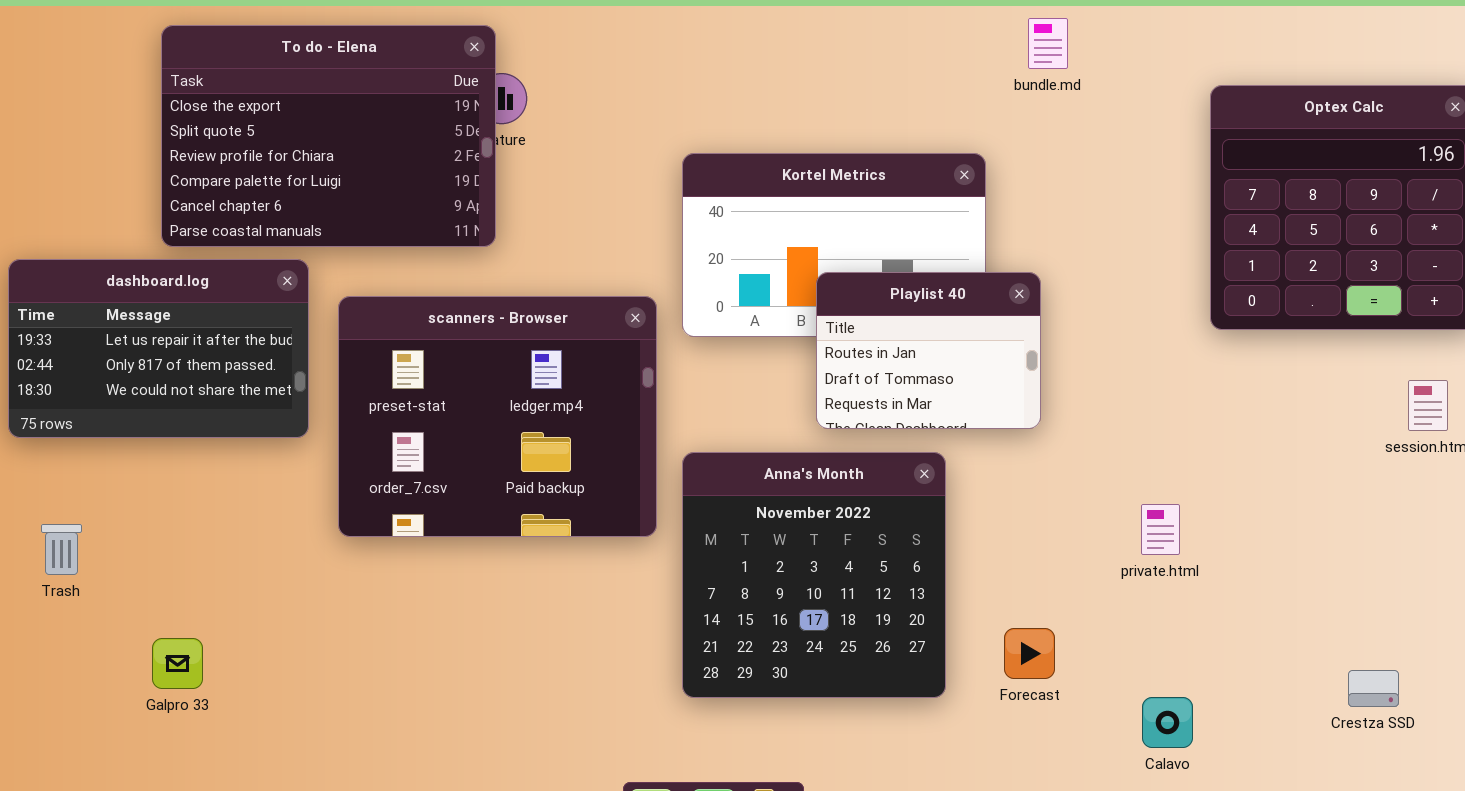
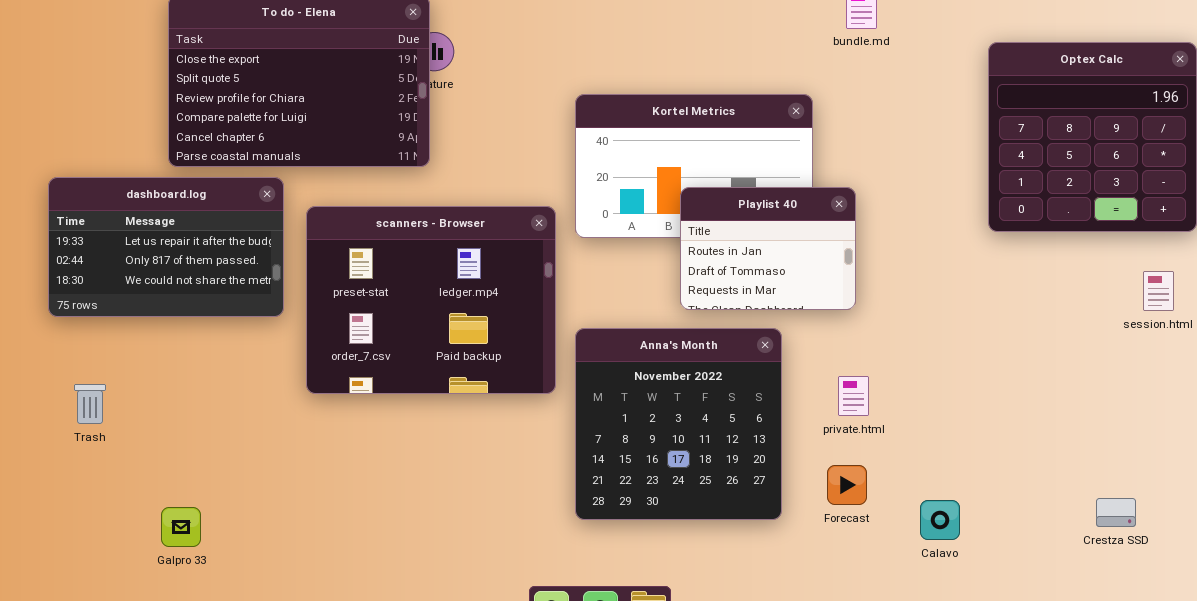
private.html: [1141,504,1180,555] -> [838,376,869,416], moved
Galpro 33: [152,638,203,689] -> [161,507,201,547], moved
Calavo: [1142,697,1193,748] -> [920,500,960,540], moved

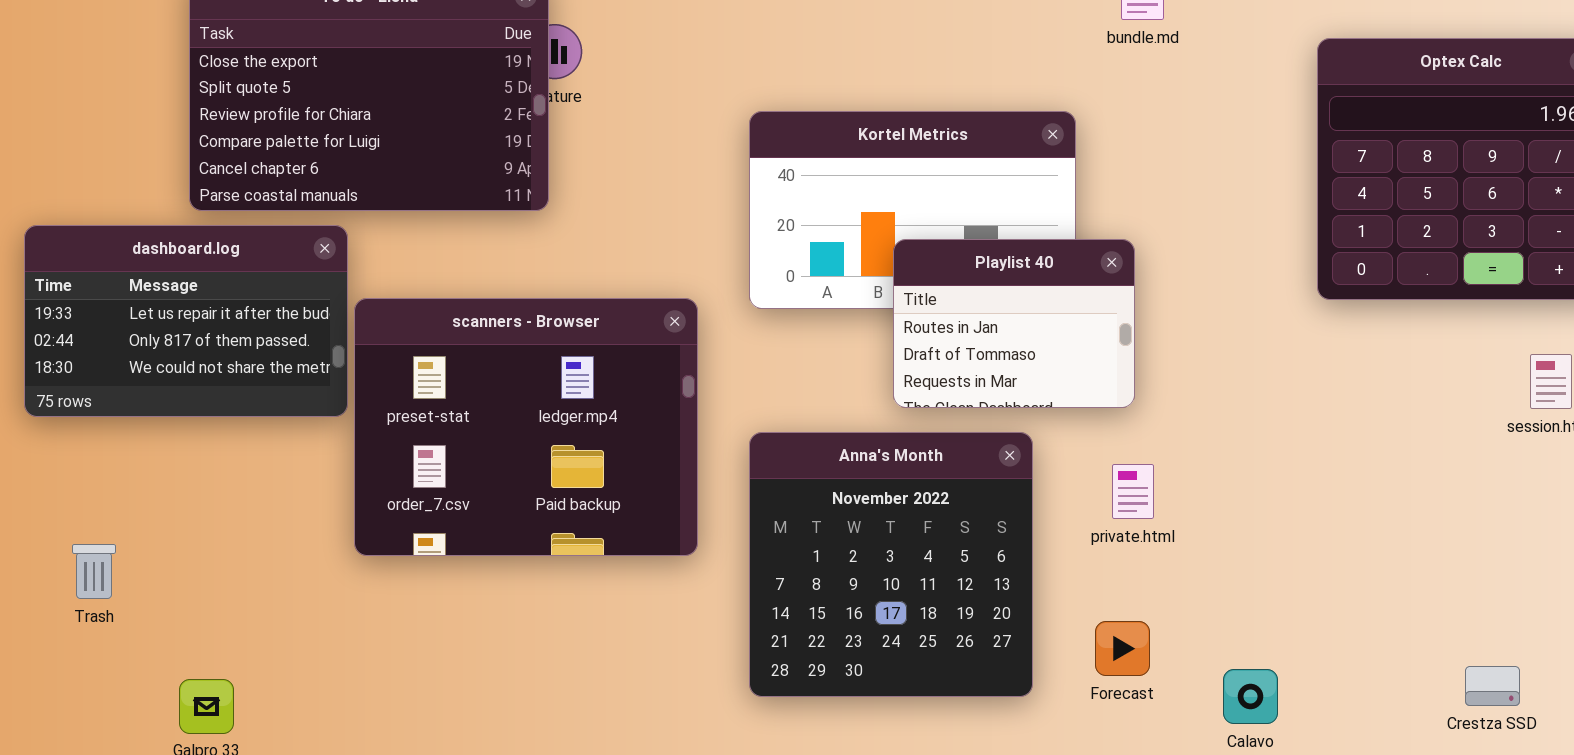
scanners - Browser: [306,206,556,394] -> [354,298,698,556], moved
private.html: [838,376,869,416] -> [1112,464,1154,519], moved
Trash: [74,384,106,424] -> [72,544,116,599], moved

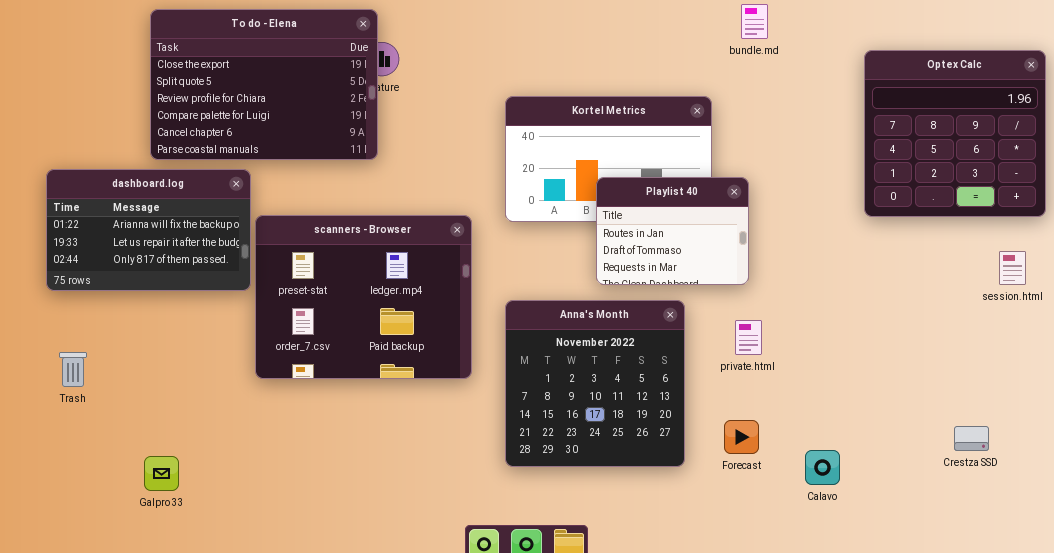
dashboard.log: [24,225,348,417] -> [46,169,251,291], scrolled up 1 row
Trash: [72,544,116,599] -> [59,352,87,387], moved
Crestza SSD: [1465,666,1520,706] -> [954,426,989,451], moved

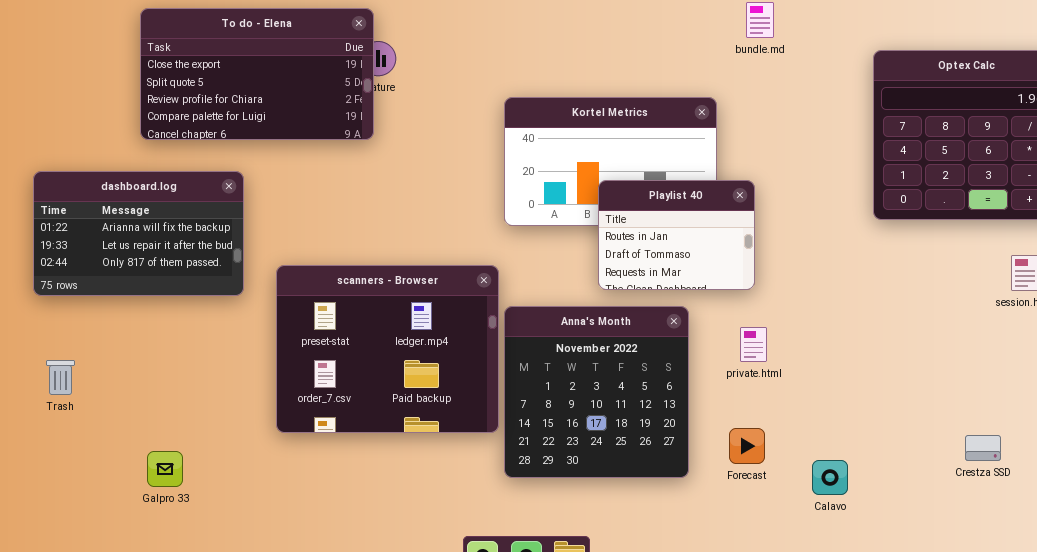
To do - Elena: [150,9,378,160] -> [140,8,374,140], resized
scanners - Browser: [255,215,472,379] -> [276,265,499,433], moved
Galpro 33: [144,456,179,491] -> [147,451,183,487], moved

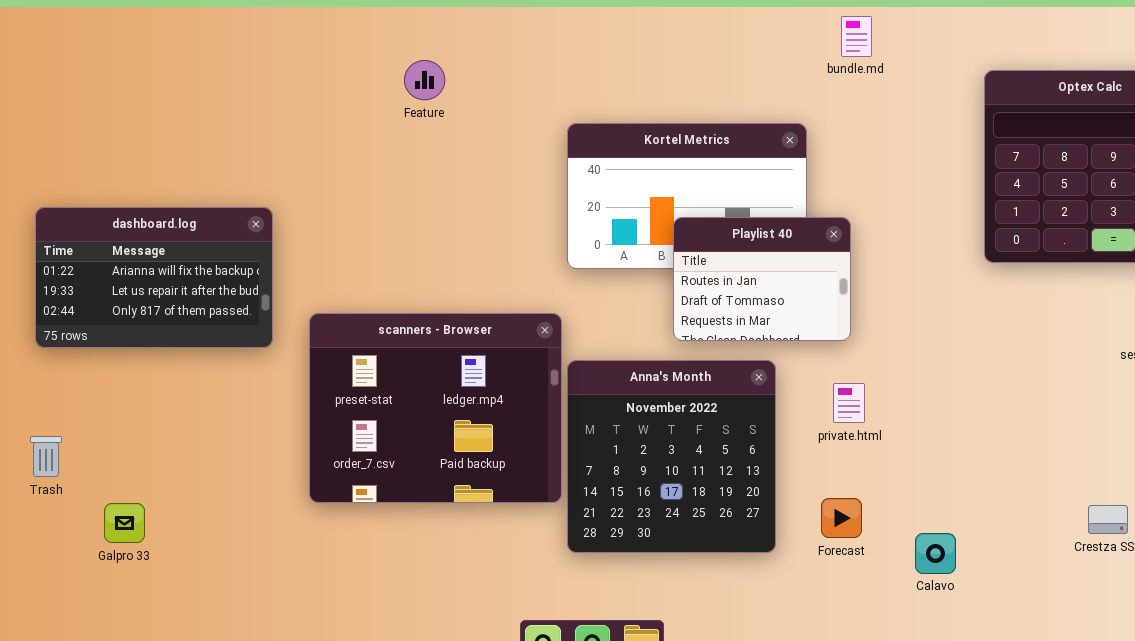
To do - Elena: [140,8,374,140] -> none, closed
Trash: [46,360,75,395] -> [30,436,62,477], moved
Galpro 33: [147,451,183,487] -> [104,503,145,543], moved

